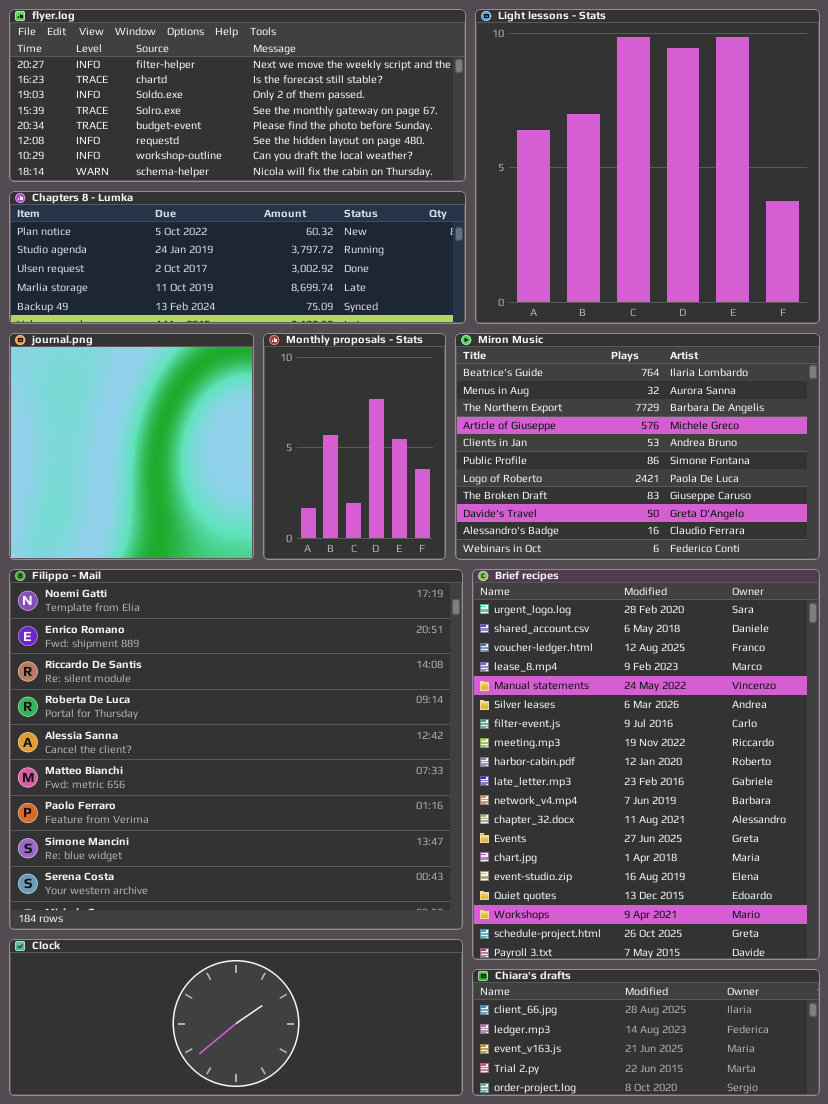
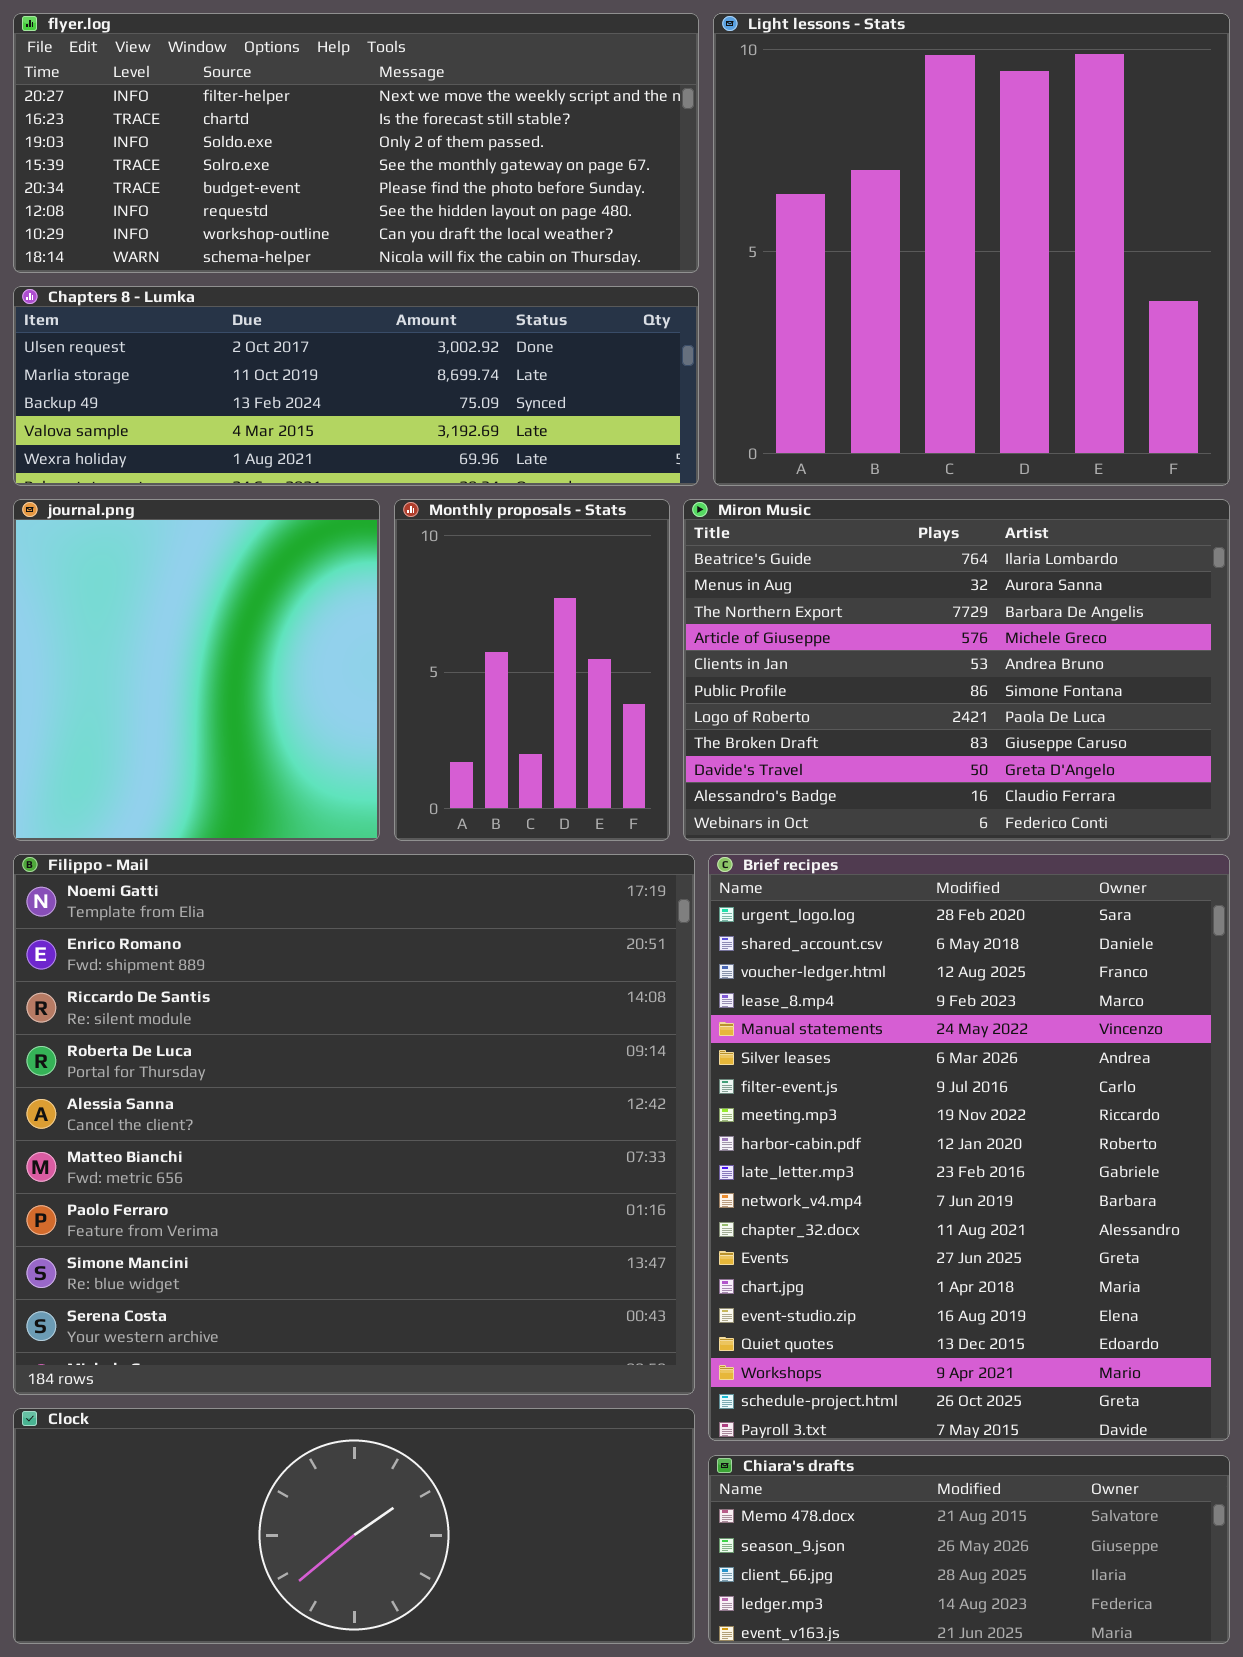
Chapters 8 - Lumka: [9,191,466,324] -> [13,286,699,486], scrolled down 2 rows
Chiara's drafts: [472,969,820,1096] -> [708,1455,1230,1644], scrolled up 2 rows

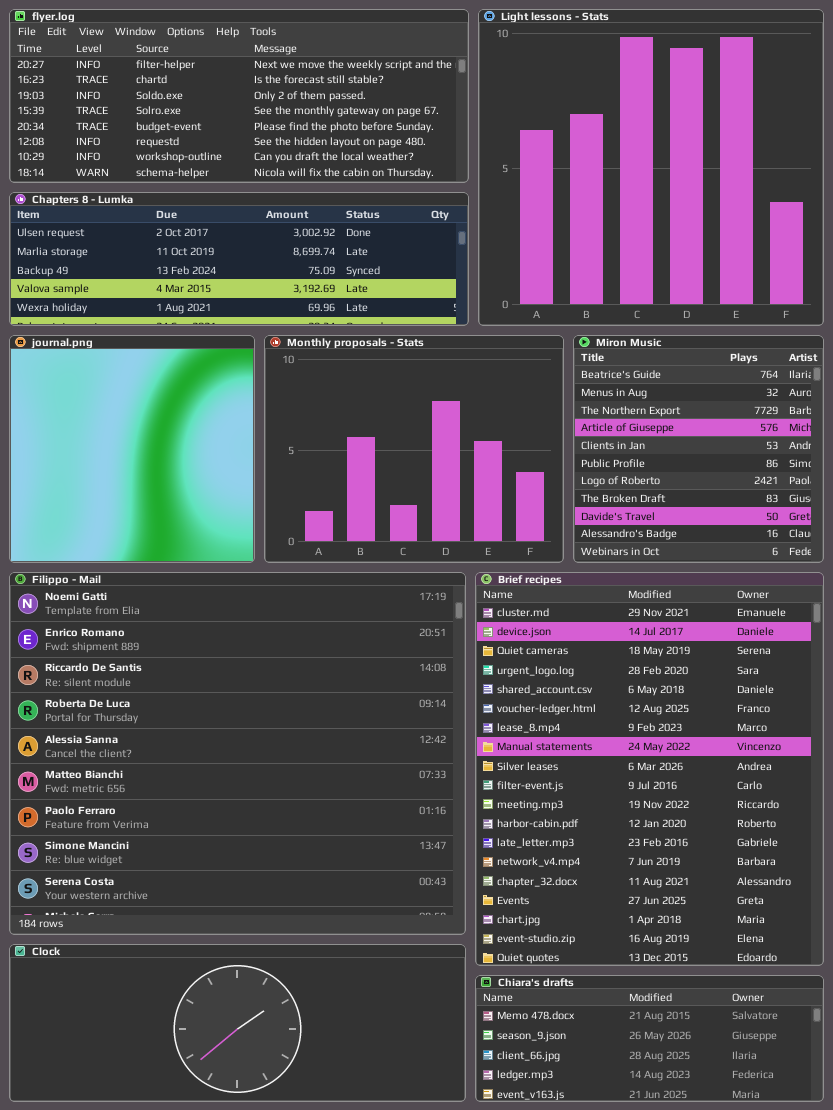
Monthly proposals - Stats: [394,499,670,841] -> [264,335,564,563], resized
Miron Music: [683,499,1230,841] -> [573,335,824,563], resized
Brief recipes: [708,854,1230,1441] -> [475,572,824,966], scrolled up 3 rows

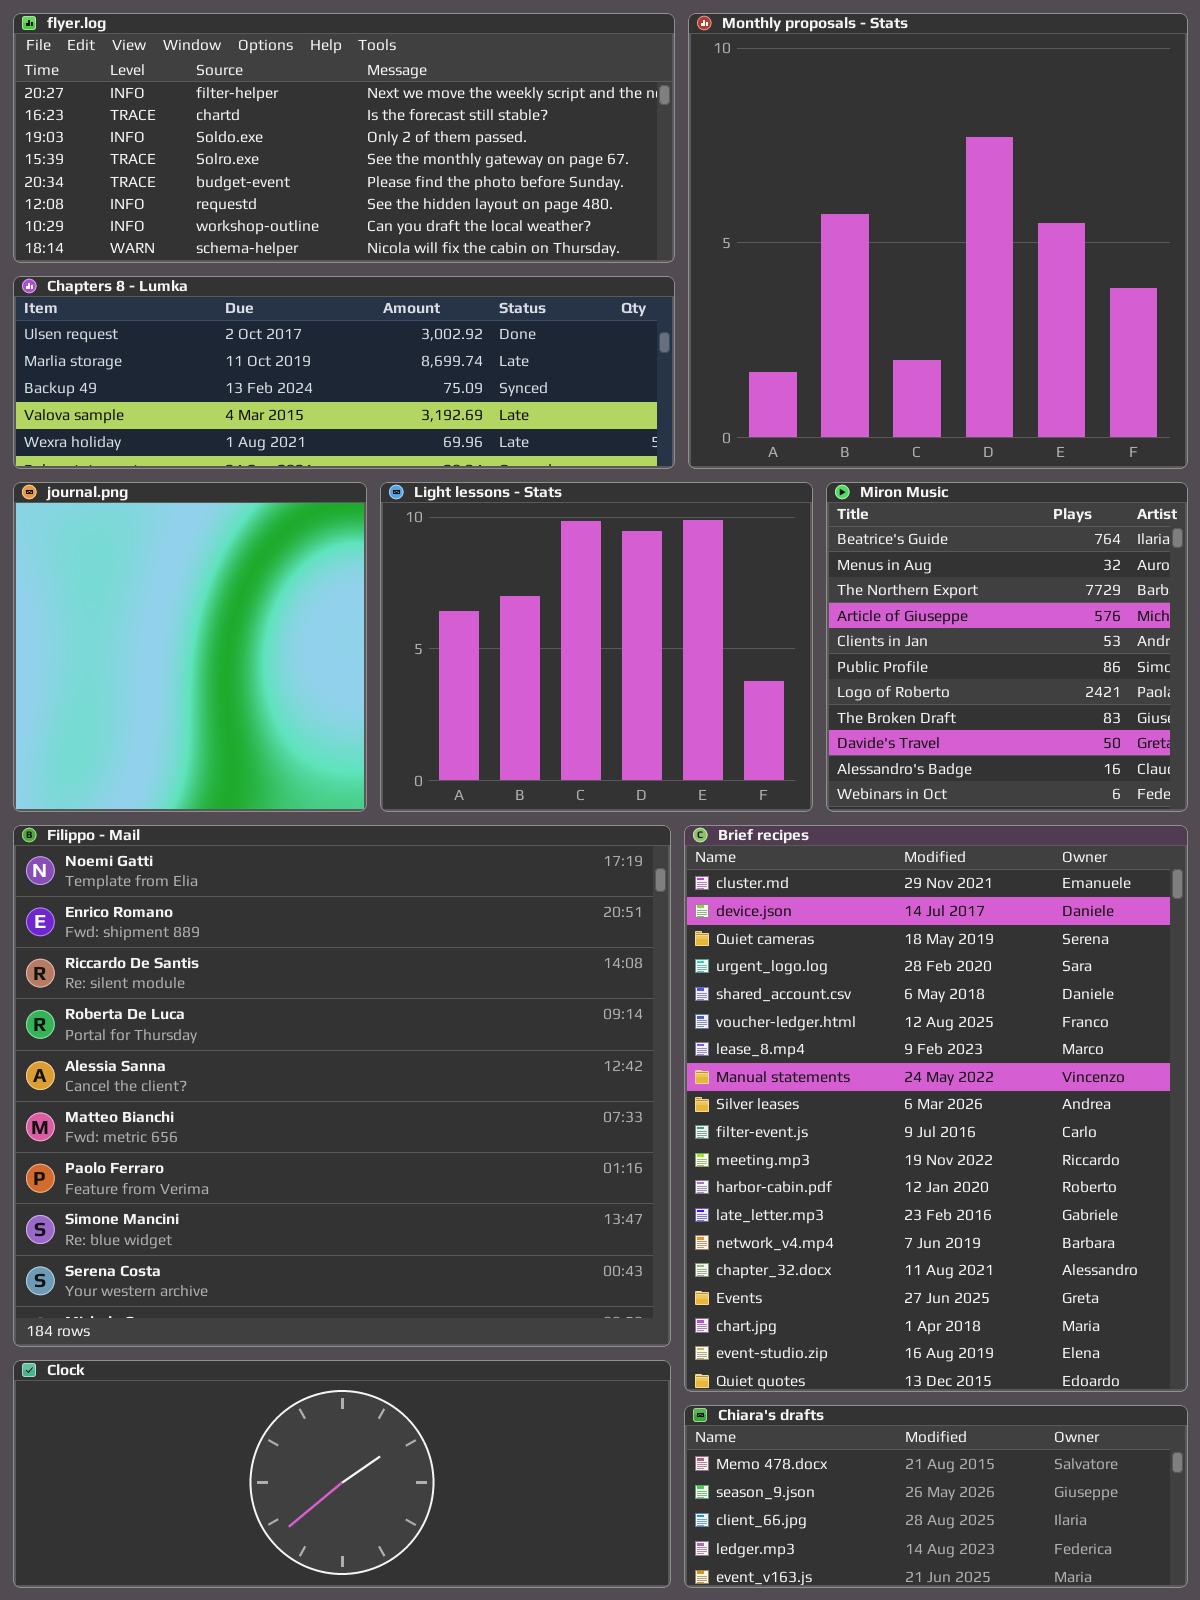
Light lessons - Stats: [478,9,824,326] -> [380,482,813,812], moved, resized
Monthly proposals - Stats: [264,335,564,563] -> [688,13,1188,469], moved, resized

